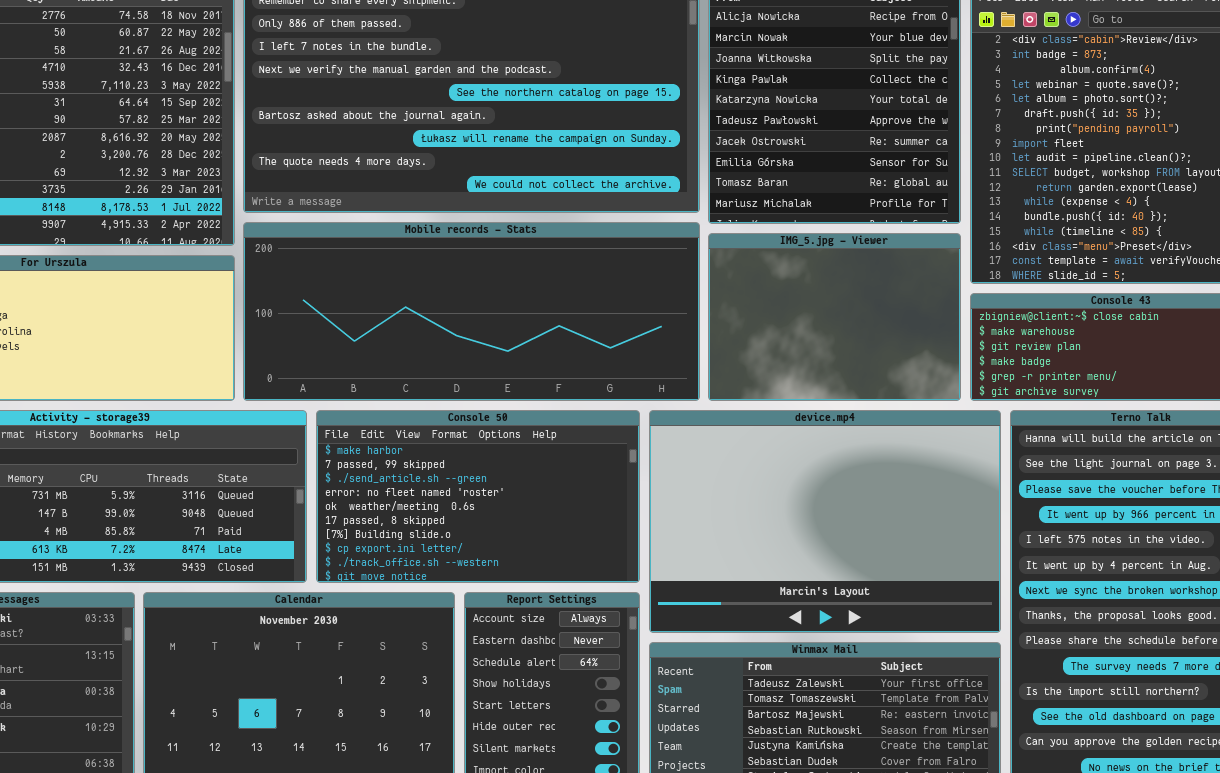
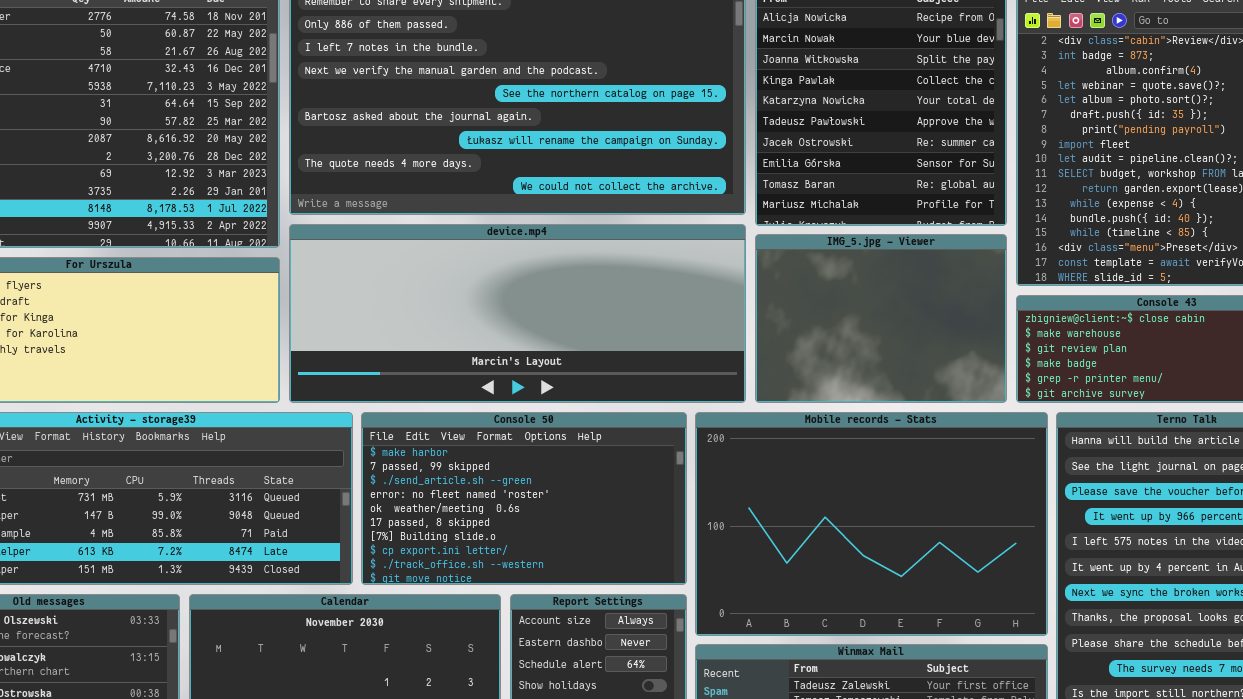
Mobile records - Stats: [243,222,700,401] -> [695,412,1048,636], moved, resized
device.mp4: [649,410,1001,633] -> [289,224,746,403], moved, resized

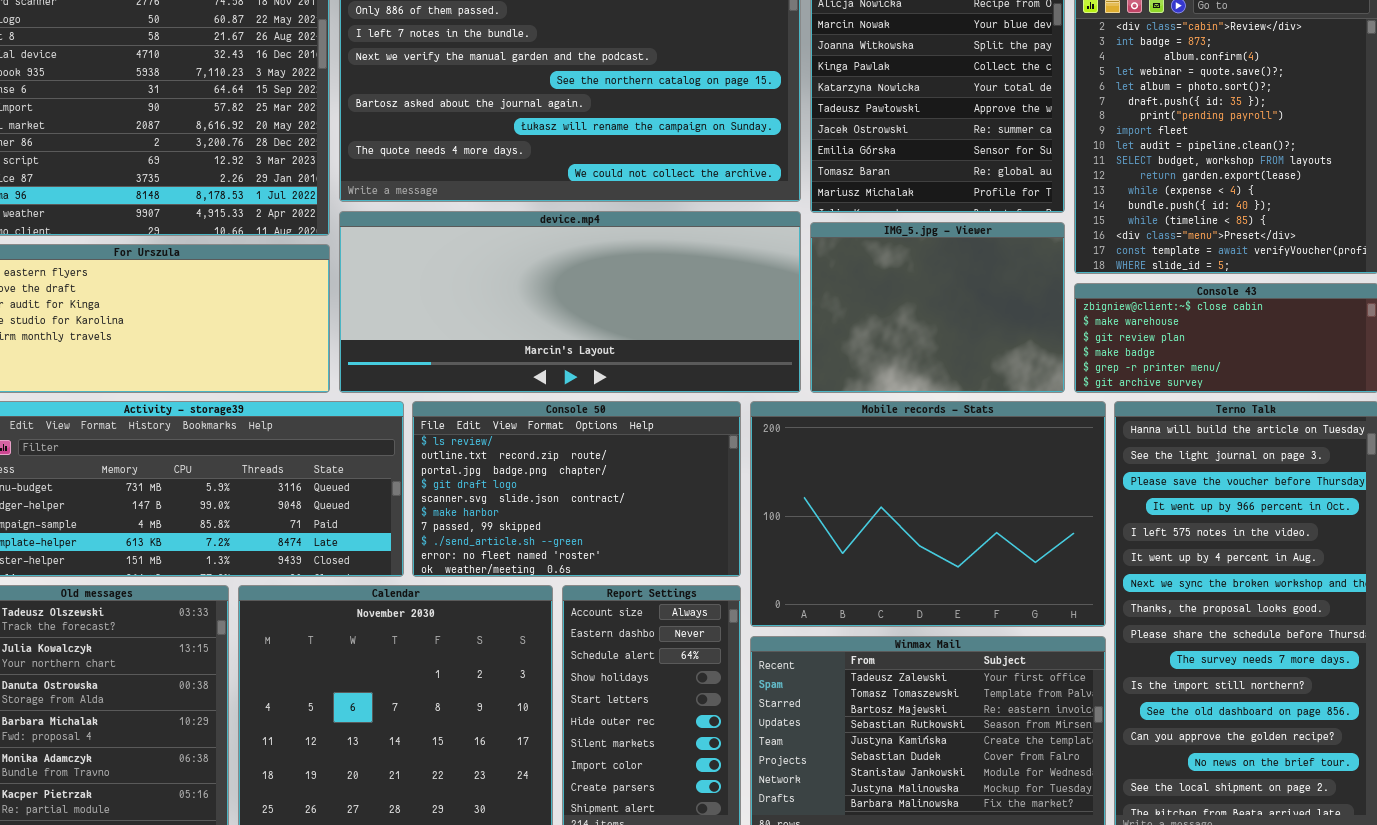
Console 50: [361,412,687,585] -> [412,401,741,577], scrolled up 5 rows

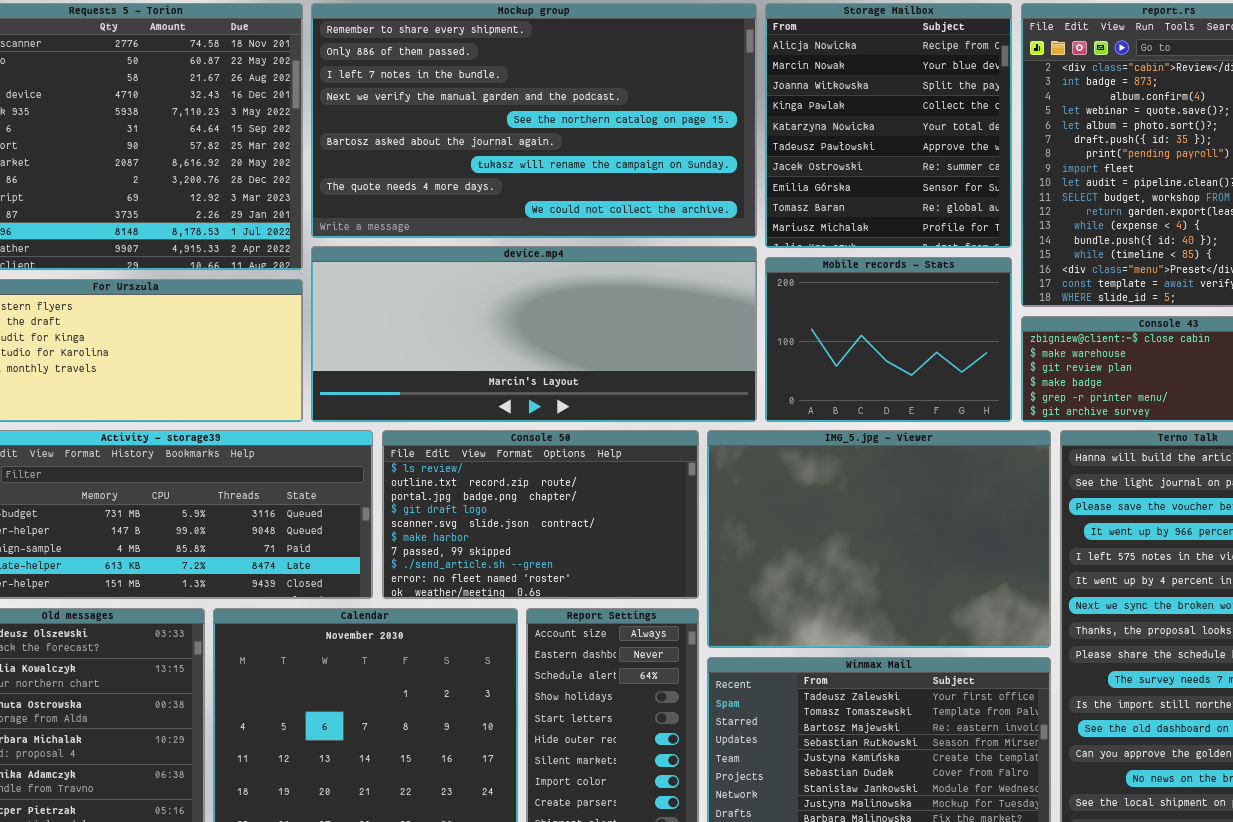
IMG_5.jpg - Viewer: [810,222,1065,393] -> [707,430,1051,648], moved, resized
Mobile records - Stats: [750,401,1106,627] -> [765,257,1012,422], moved, resized

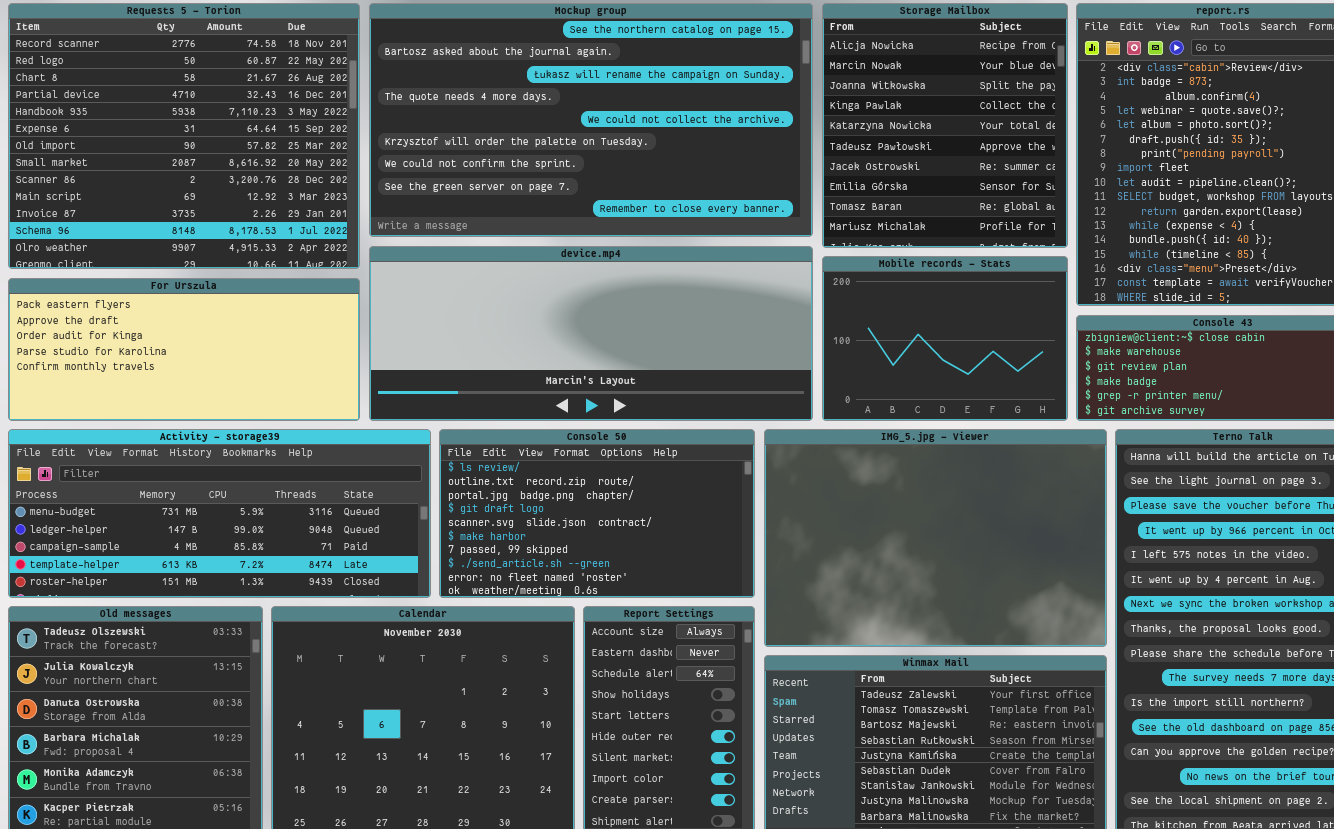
Mockup group: [311,3,757,238] -> [369,3,813,237], scrolled down 4 rows

